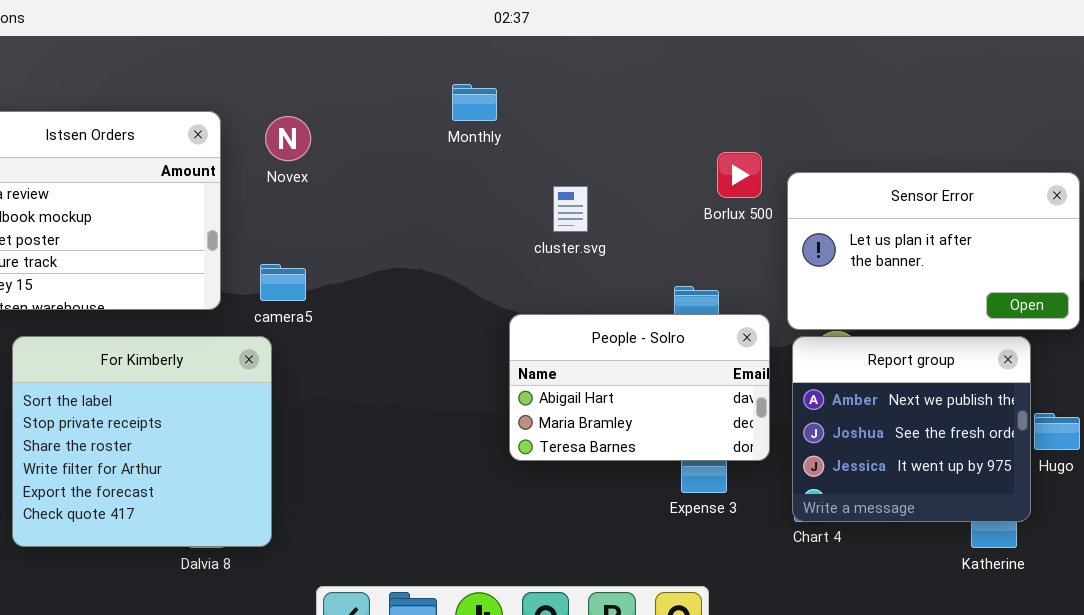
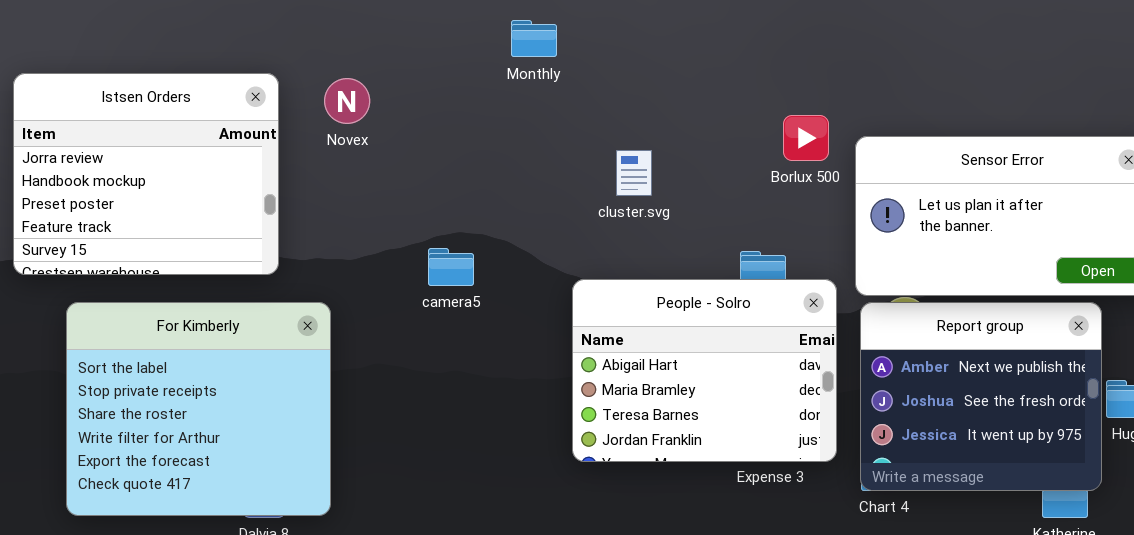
Monthly: [452,84,497,121] -> [511,20,557,57], moved
camera5: [260,264,306,301] -> [428,248,474,286], moved
People - Solro: [509,314,770,461] -> [572,279,837,462], resized

